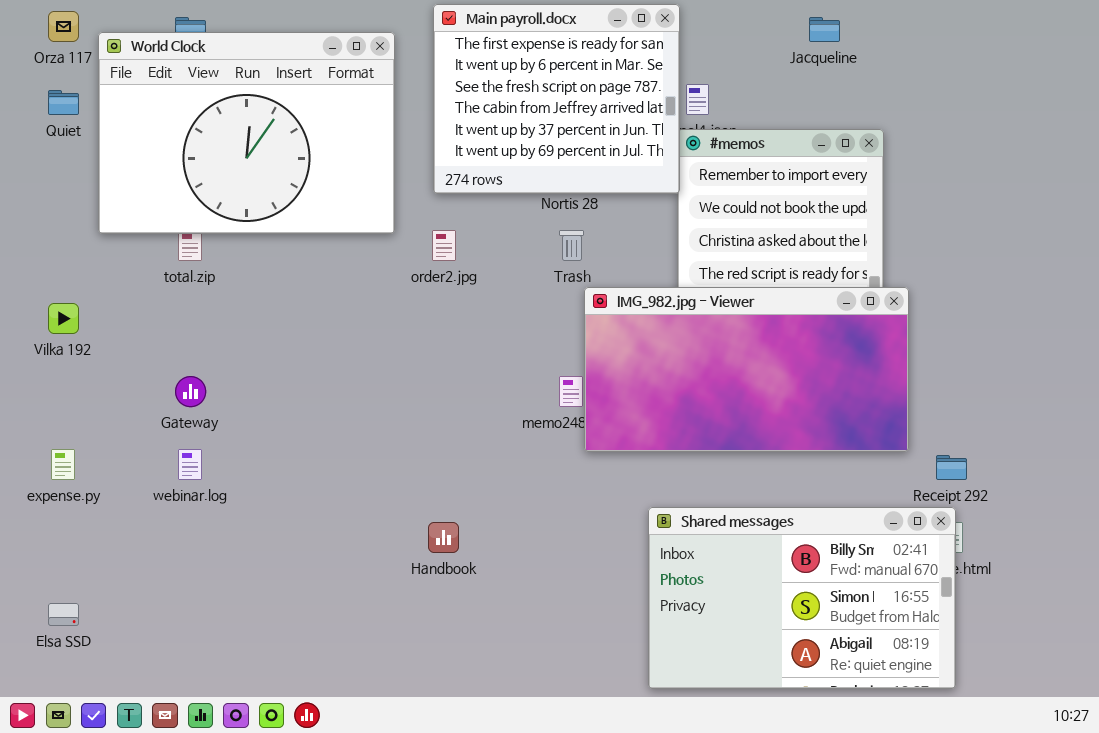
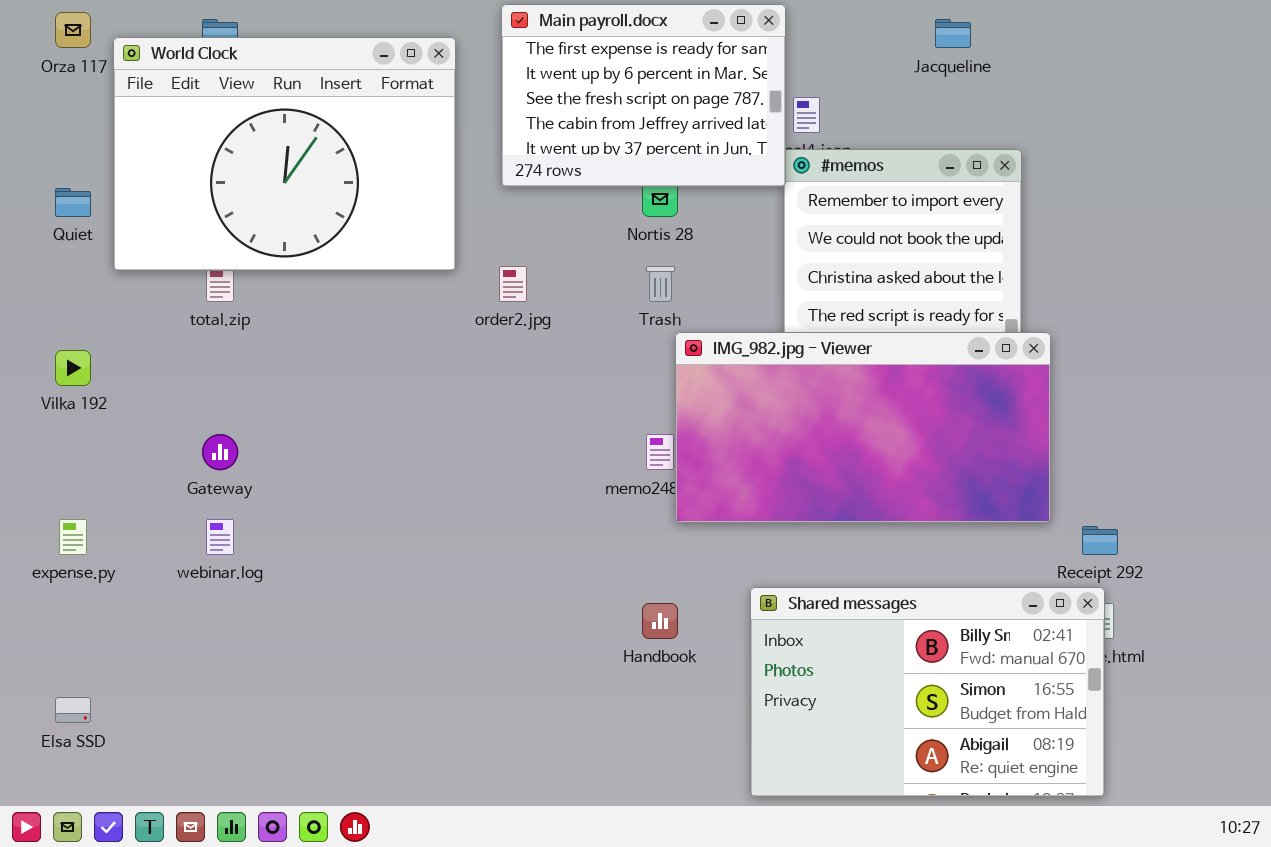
Main payroll.docx: [433,4,680,194] -> [501,4,786,187], resized
Quiet: [48,90,79,115] -> [55,188,91,217], moved
Handbook: [428,522,459,553] -> [642,603,678,639], moved

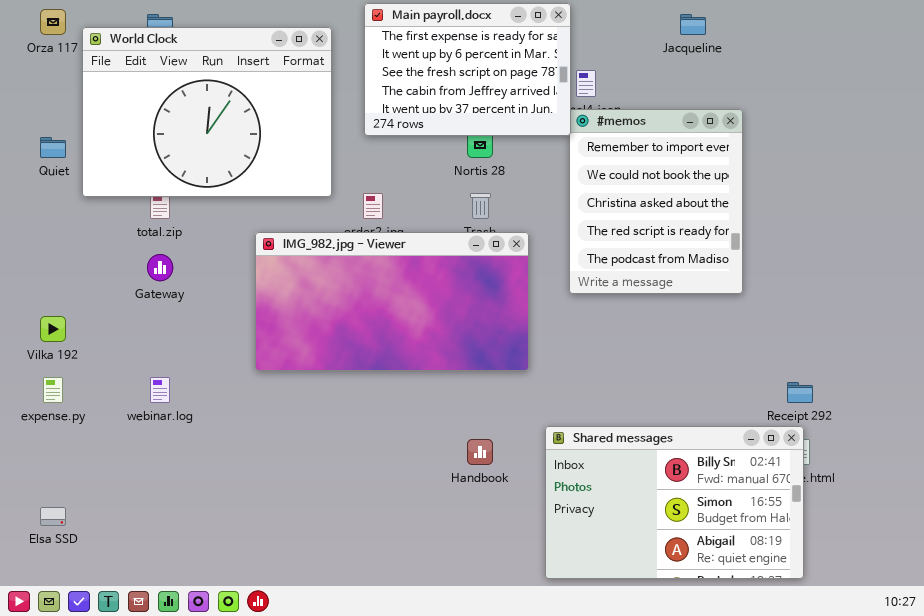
IMG_982.jpg - Viewer: [675,332,1051,523] -> [255,232,529,371], moved
Vilka 192: [55,350,91,386] -> [40,316,66,342], moved
Gateway: [202,434,238,470] -> [147,254,173,281], moved

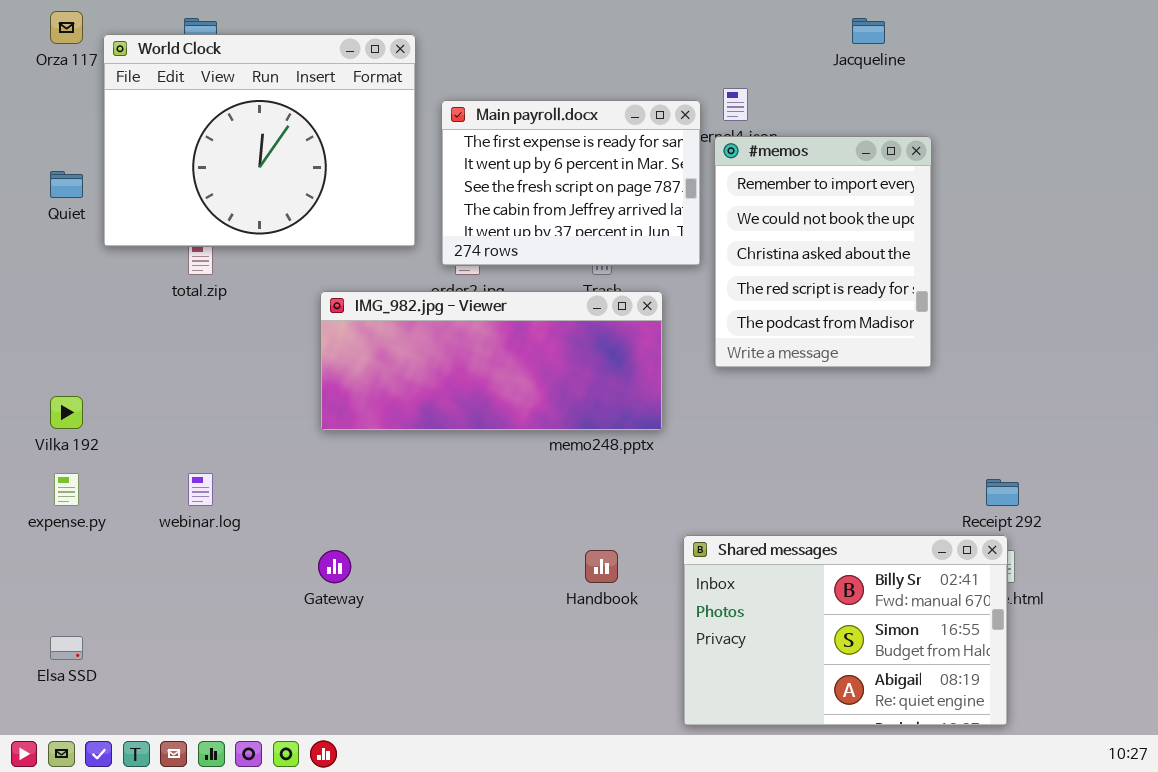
Main payroll.docx: [364,3,571,136] -> [441,100,701,266], moved
IMG_982.jpg - Viewer: [255,232,529,371] -> [320,291,663,431], resized
Gateway: [147,254,173,281] -> [318,550,351,583], moved

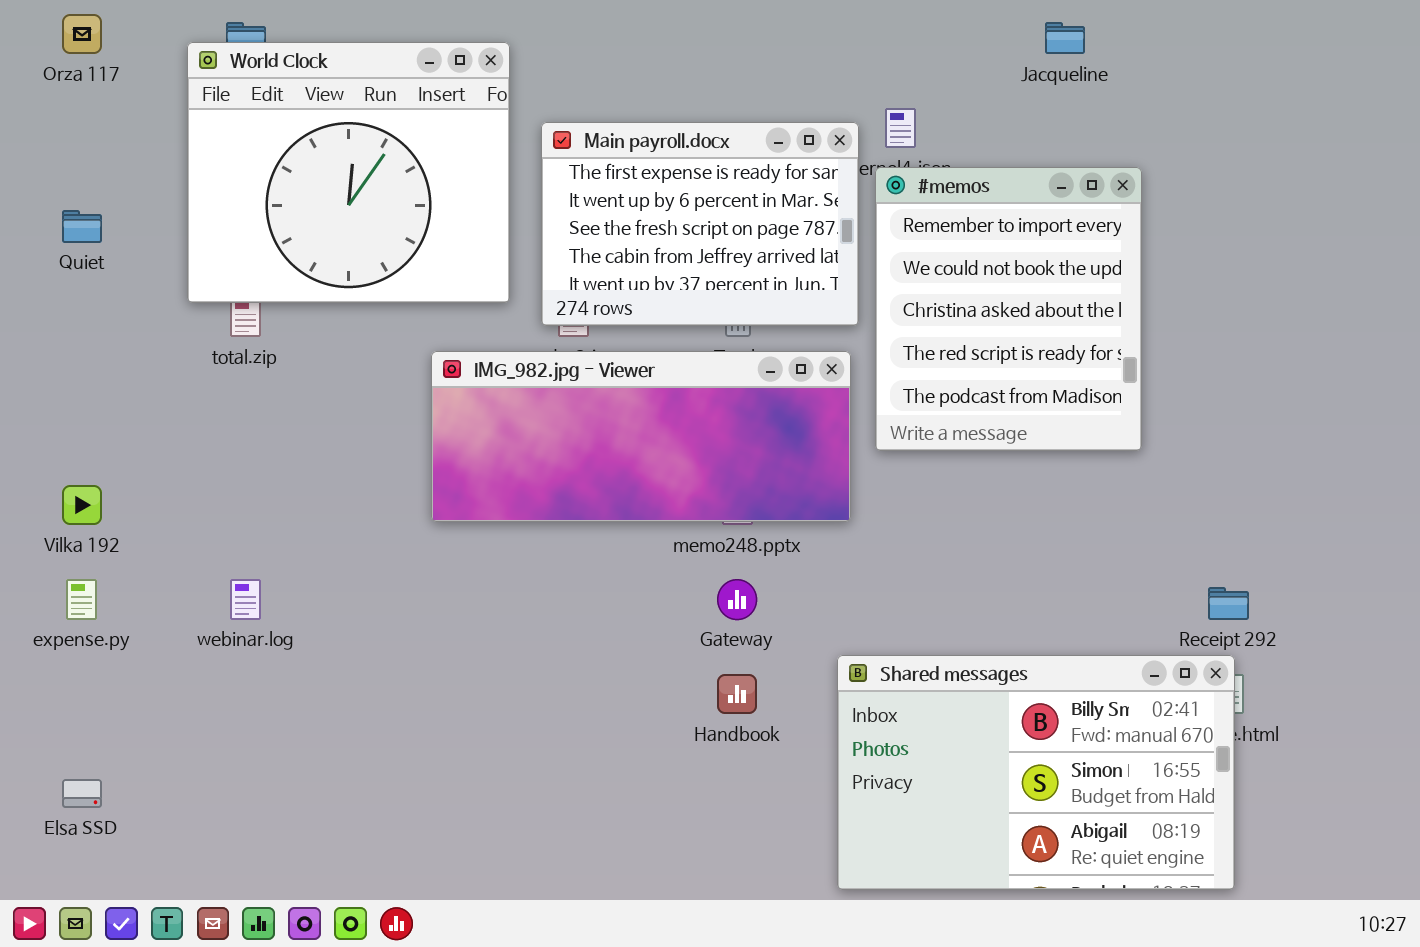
World Clock: [103,34,416,247] -> [187,42,510,303], resized
IMG_982.jpg - Viewer: [320,291,663,431] -> [431,351,851,522], moved
Gateway: [318,550,351,583] -> [717,579,757,620], moved

